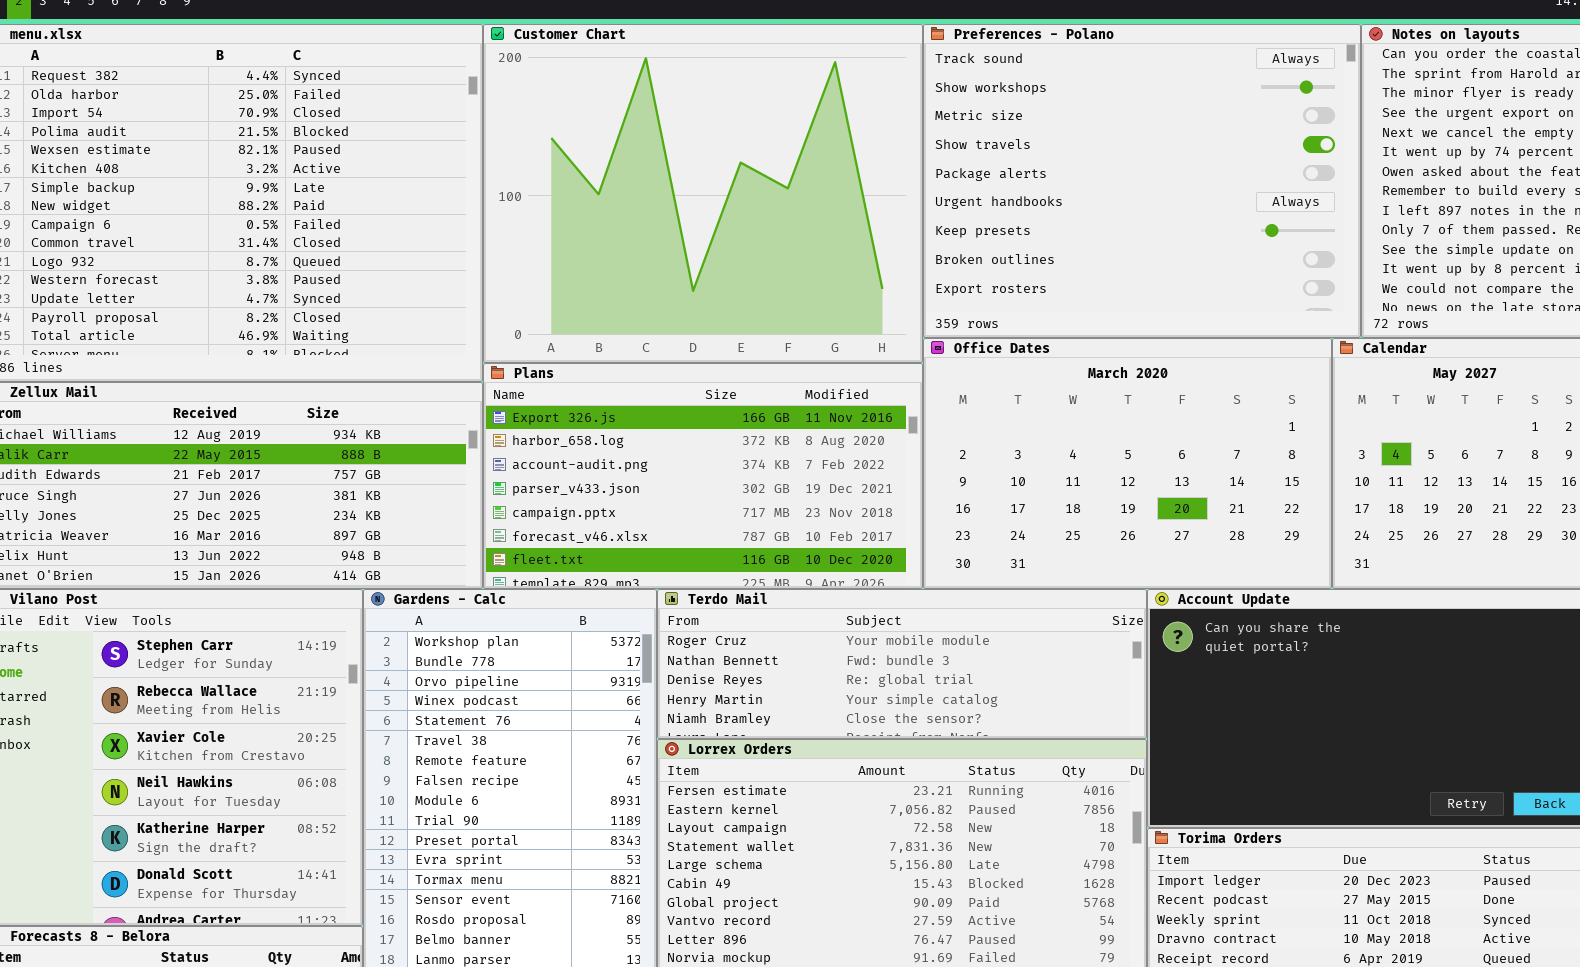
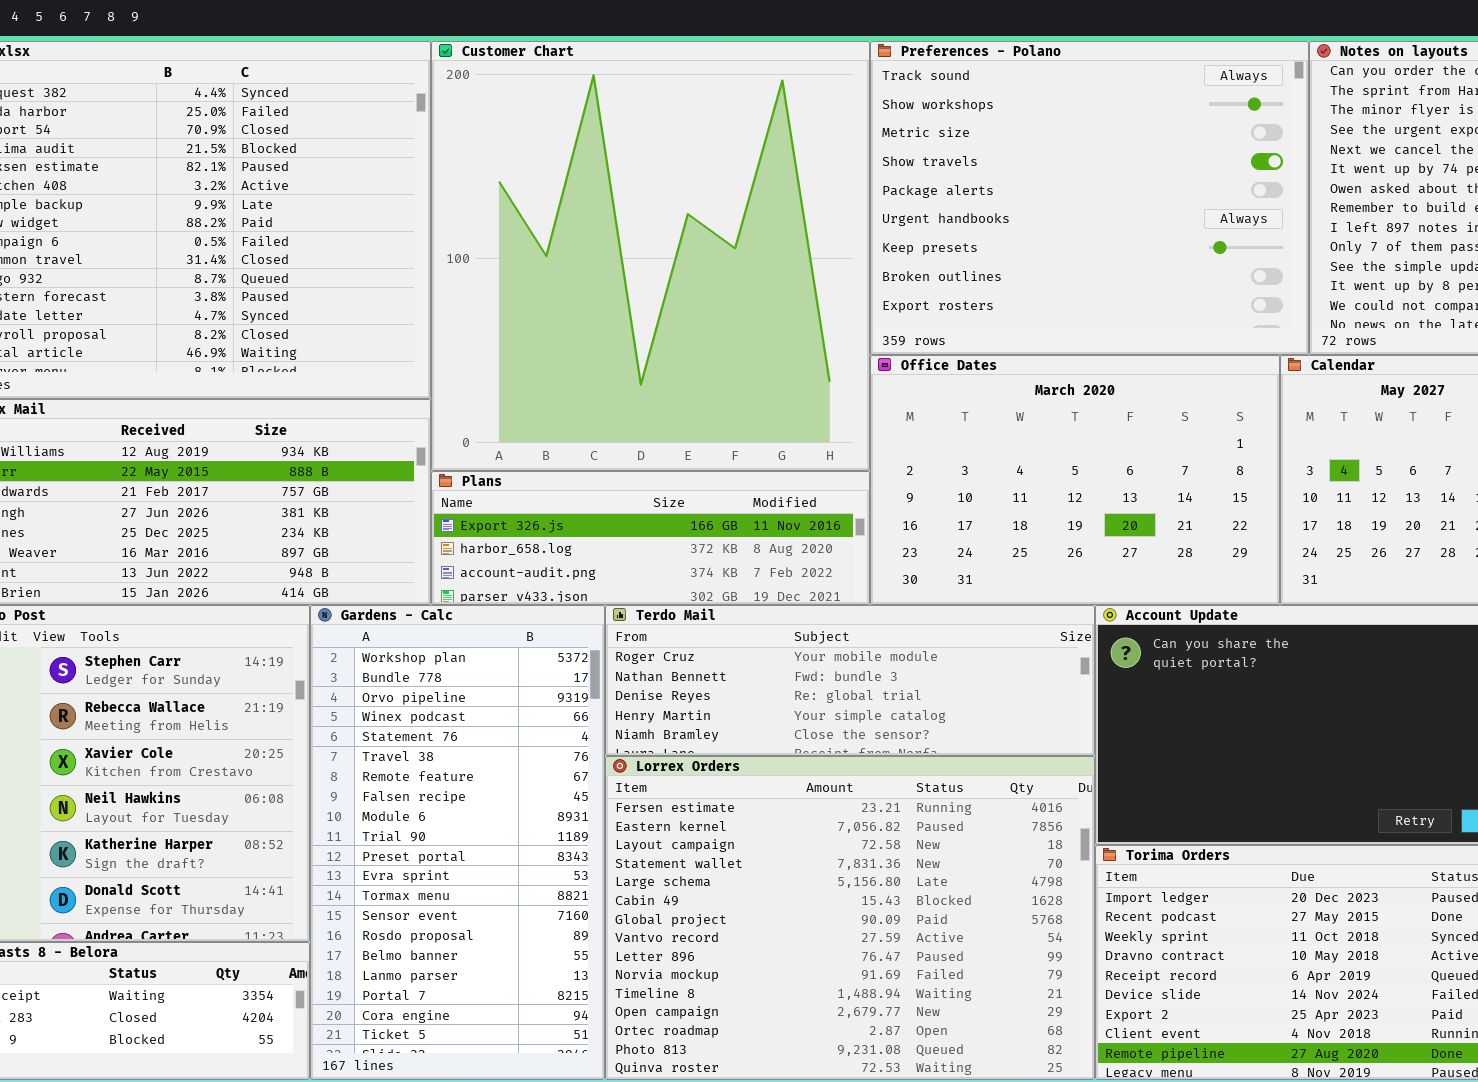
Customer Chart: [483,24,923,363] -> [431,41,870,471], resized
Plans: [483,363,923,589] -> [431,471,870,605], resized

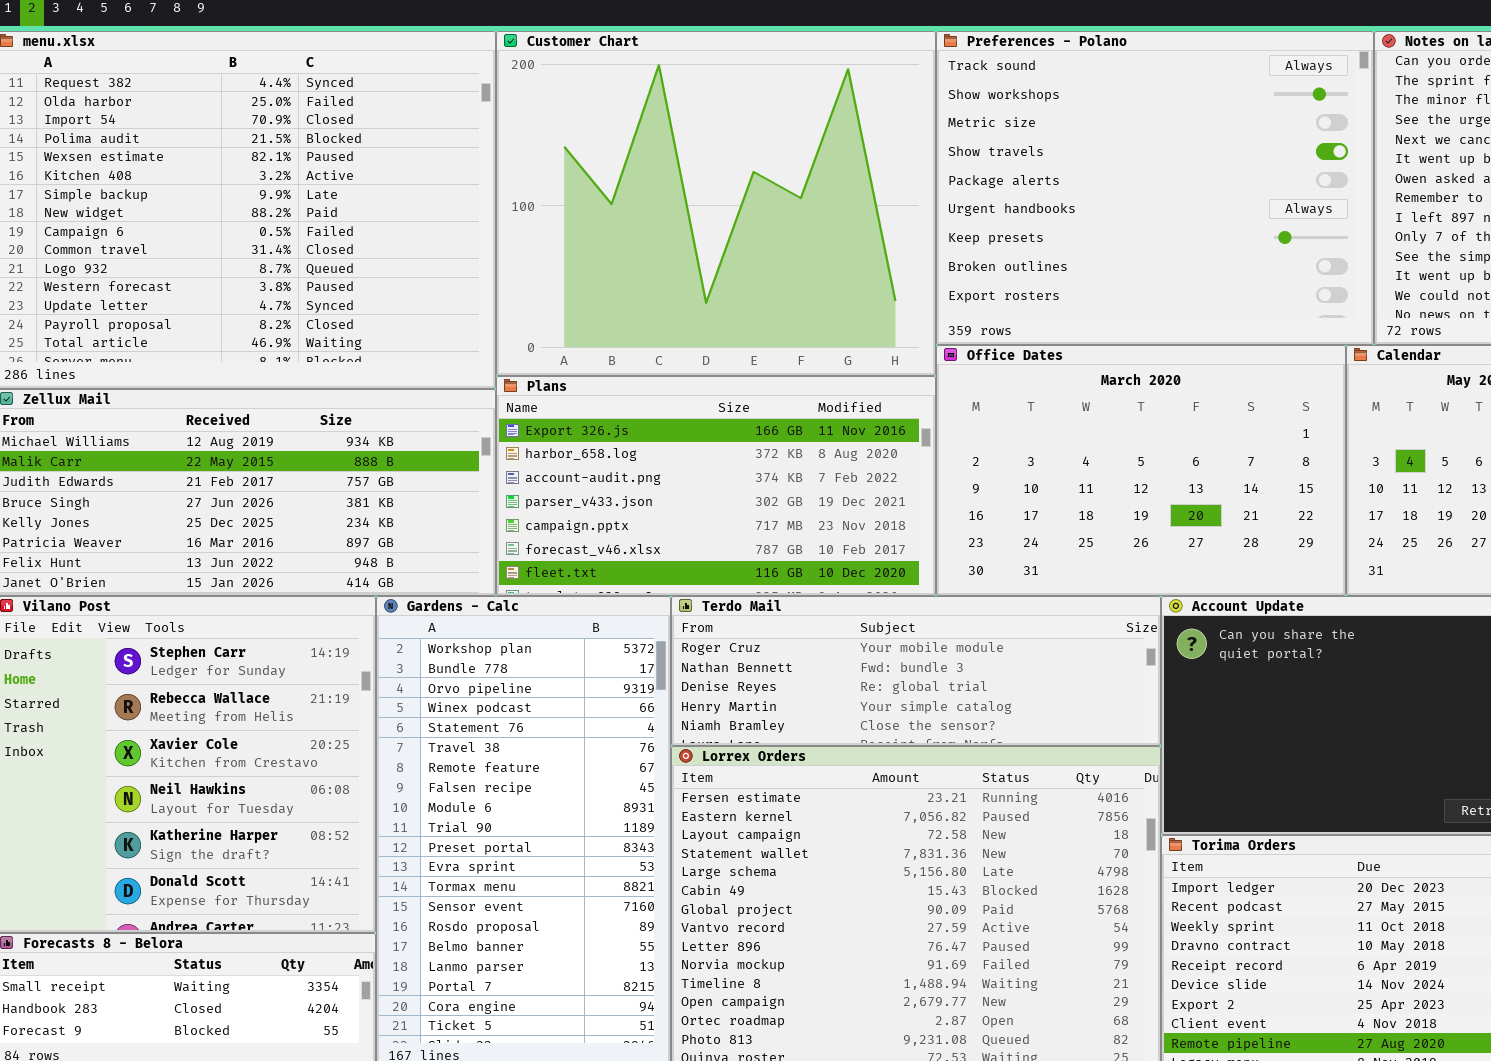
Customer Chart: [431,41,870,471] -> [496,31,936,376], resized
Plans: [431,471,870,605] -> [496,376,936,596], resized

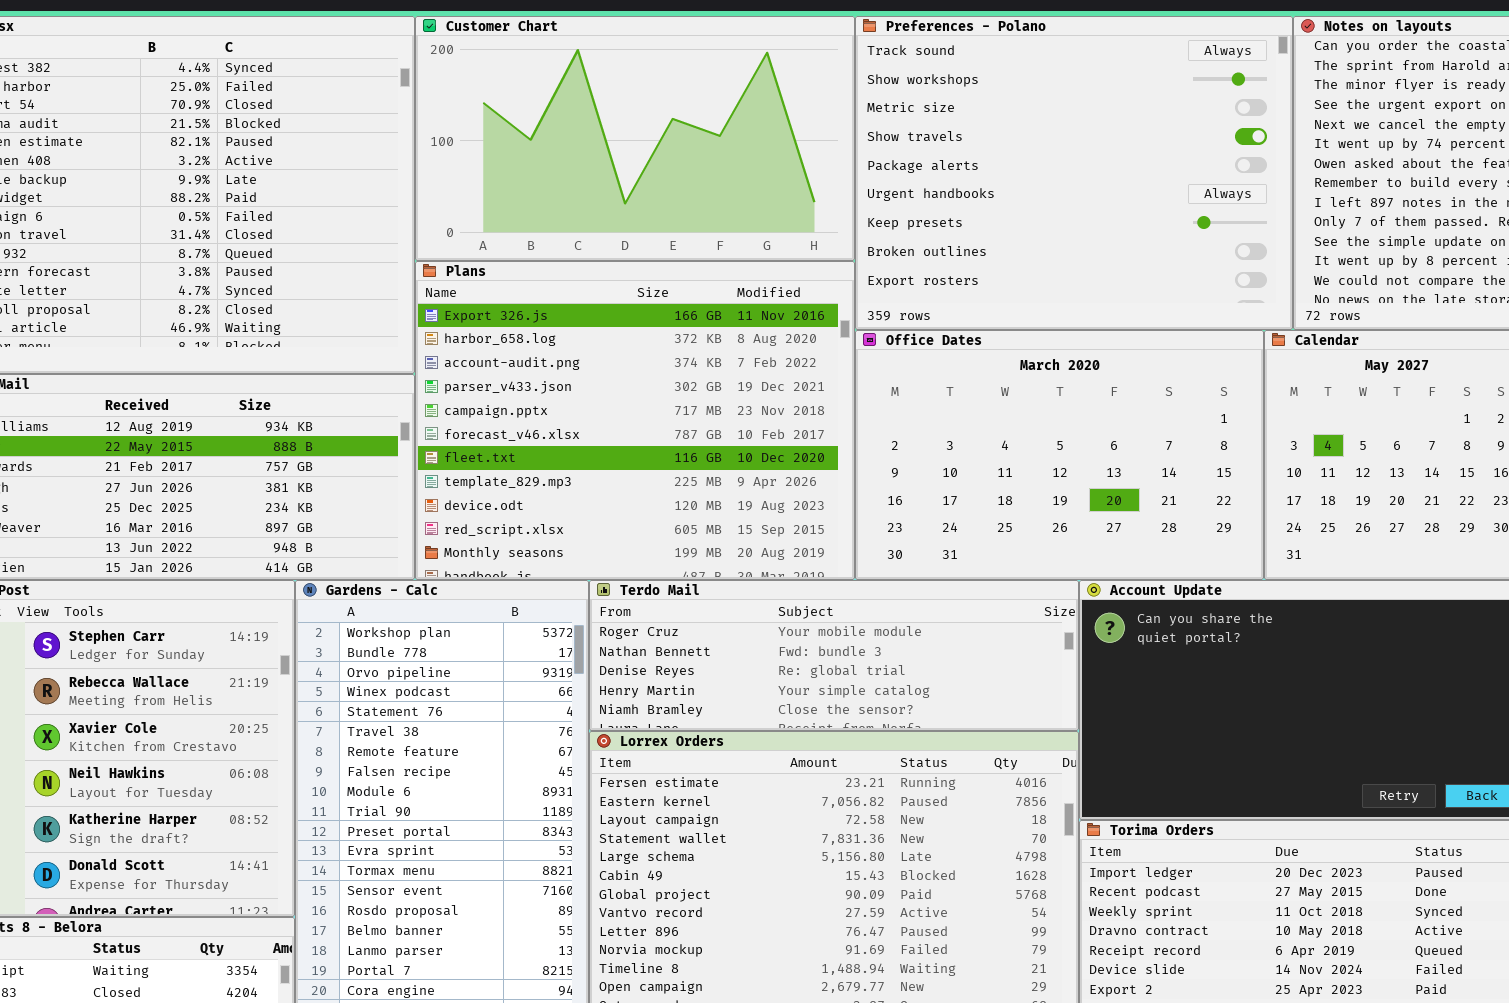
Customer Chart: [496,31,936,376] -> [415,16,855,261], resized
Plans: [496,376,936,596] -> [415,261,855,580], resized

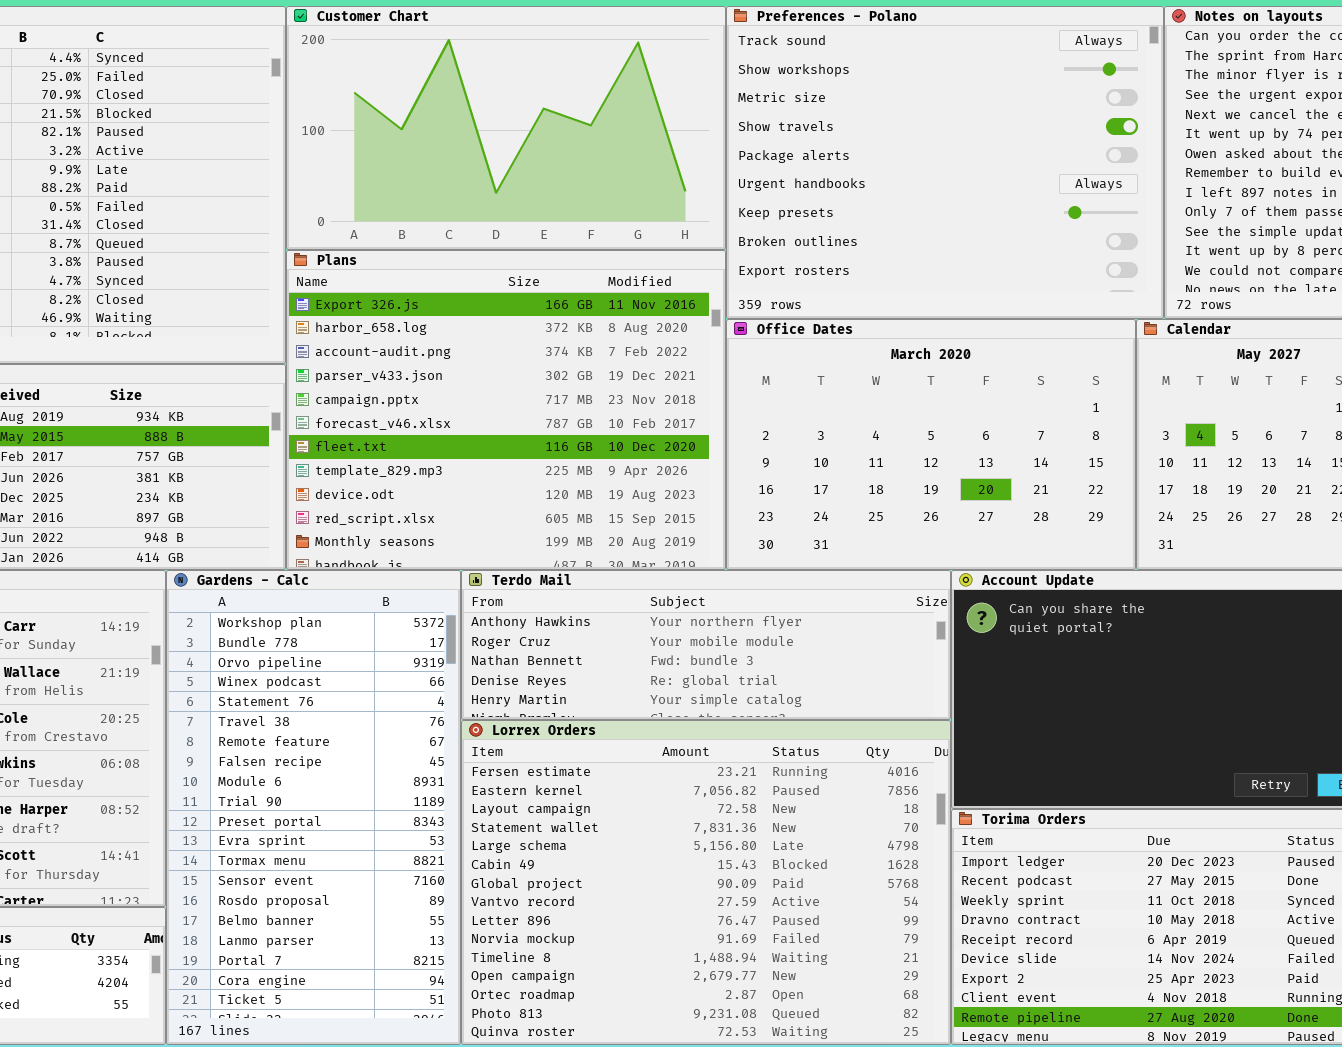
Terdo Mail: [589,580,1079,731] -> [461,570,951,720], scrolled up 1 row

